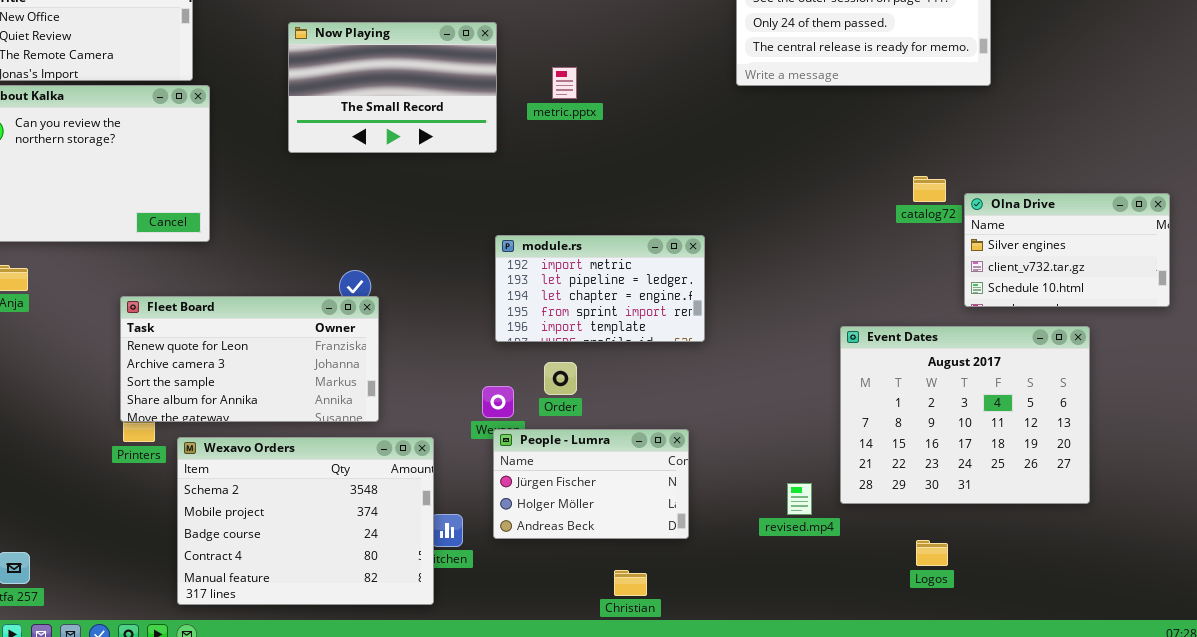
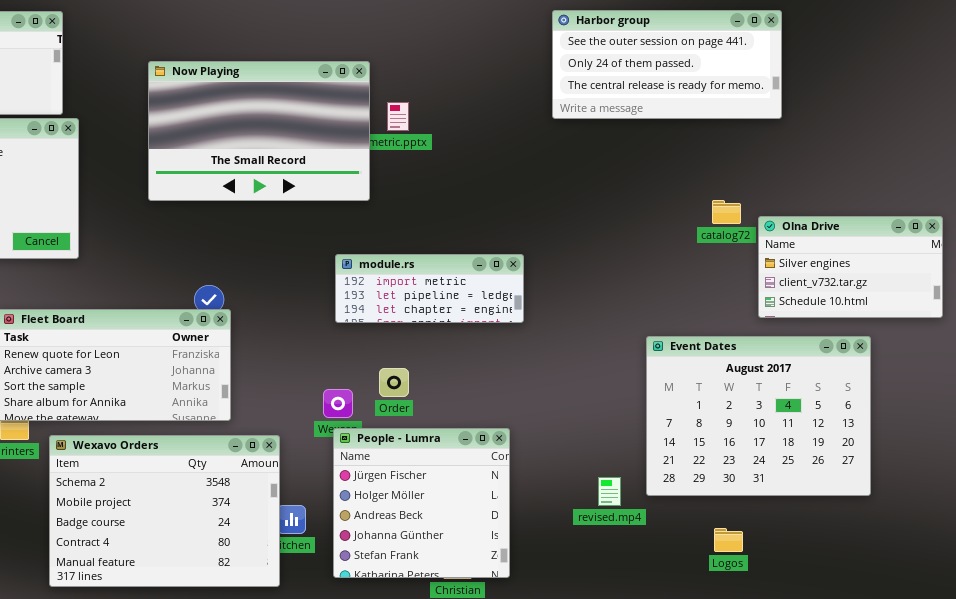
Now Playing: [288,22,497,153] -> [148,61,370,201], resized
module.rs: [495,235,705,342] -> [335,254,524,323], resized
People - Lumra: [493,429,689,539] -> [333,428,510,578], resized

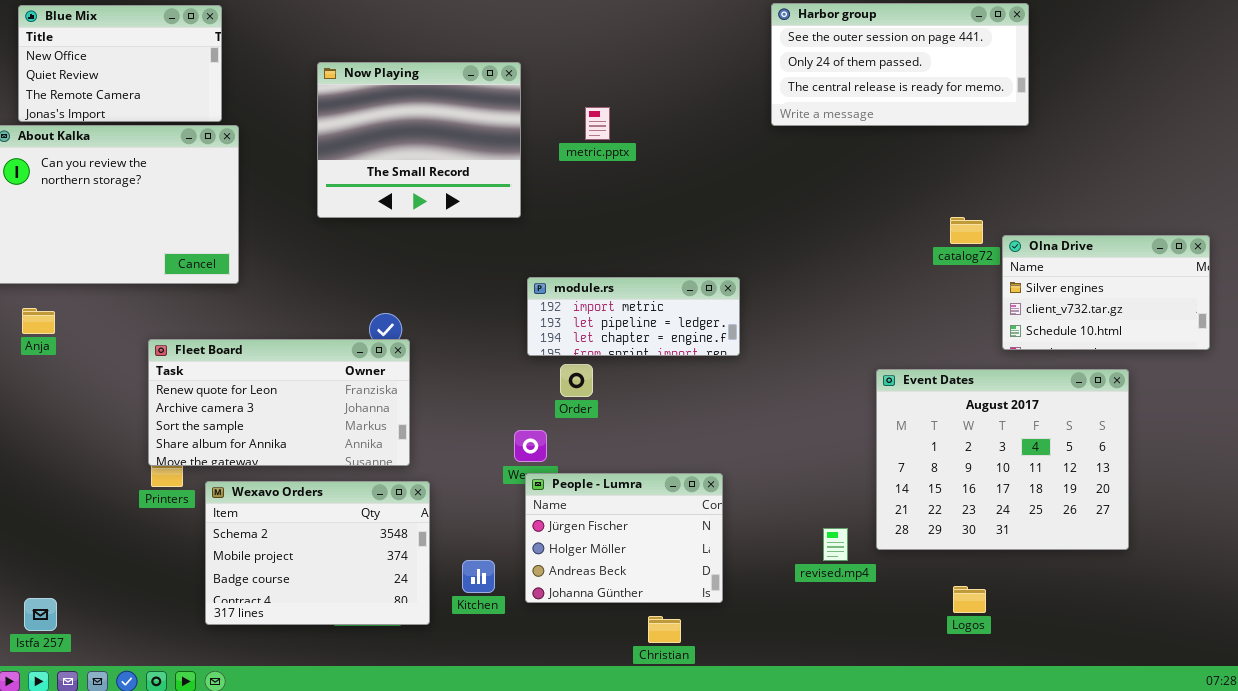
Now Playing: [148,61,370,201] -> [317,62,521,218], resized
Order: [379,368,409,397] -> [560,364,593,397], moved
People - Lumra: [333,428,510,578] -> [525,473,723,603], resized
Wexavo Orders: [49,435,280,587] -> [205,481,430,625], resized

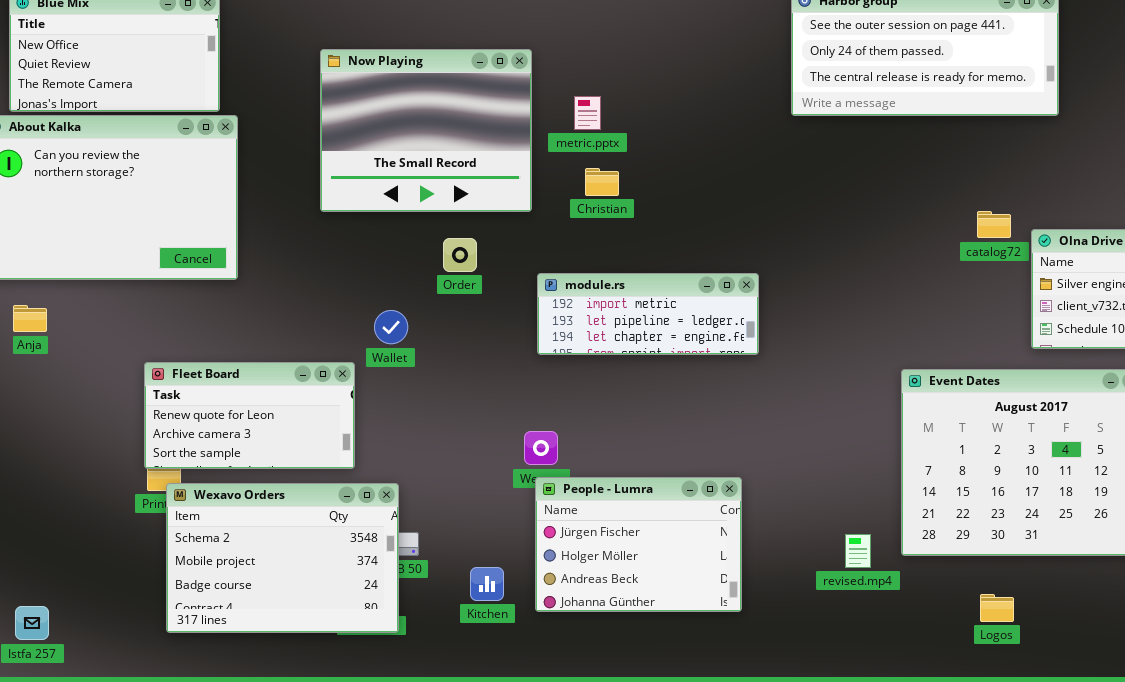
metric.pptx: [585,107,610,140] -> [574,96,601,130], moved
Fleet Board: [148,339,410,466] -> [144,362,355,469], resized
Order: [560,364,593,397] -> [443,238,477,272], moved
Wexavo Orders: [205,481,430,625] -> [166,483,399,633], moved
Christian: [648,616,681,643] -> [585,168,619,196], moved

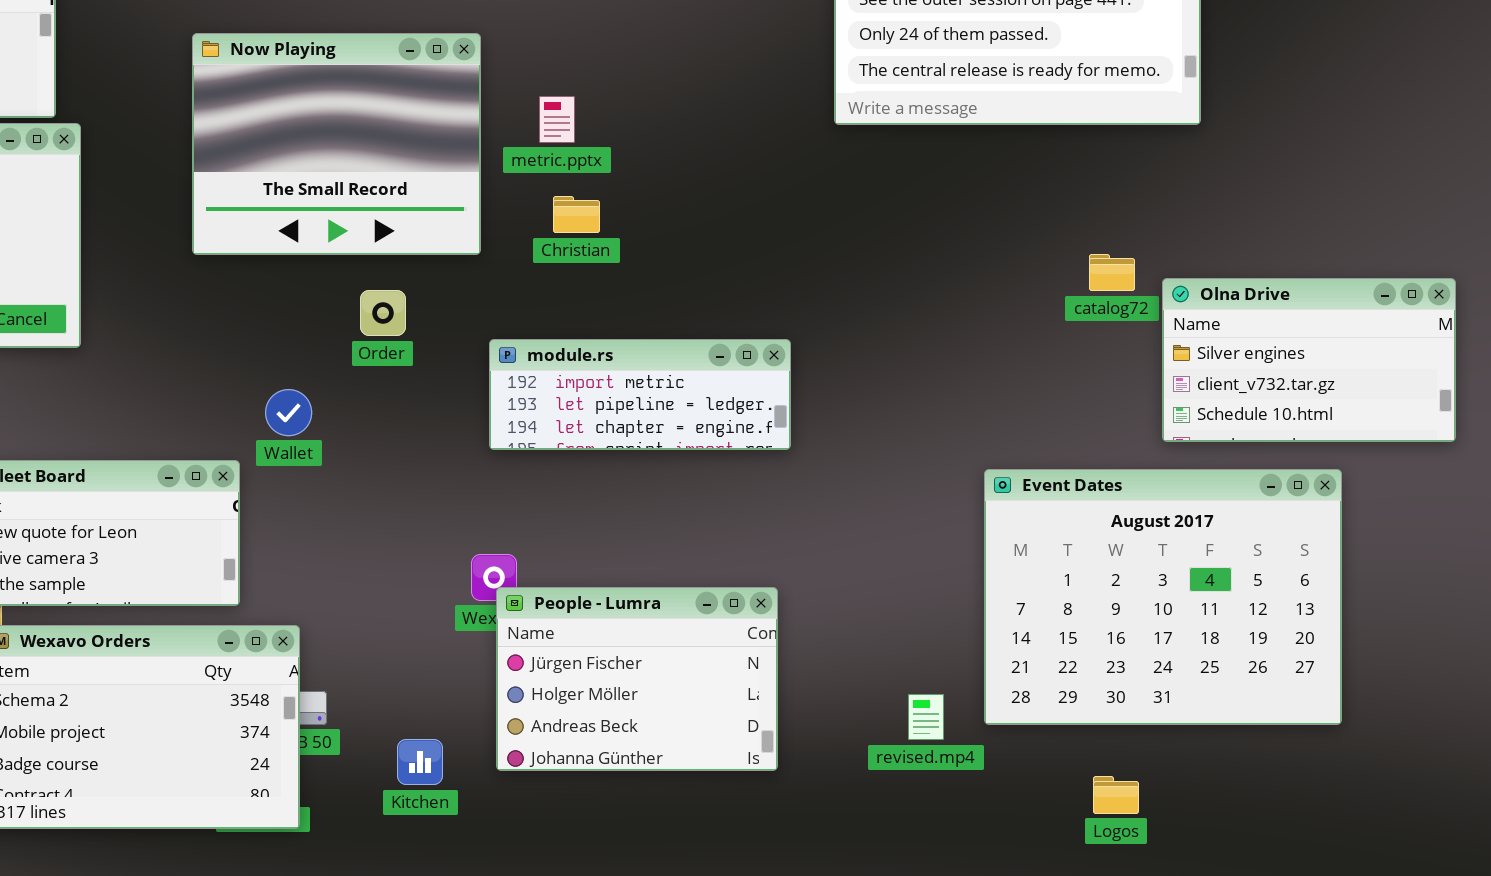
People - Lumra: [535,477,742,612] -> [496,587,778,771], moved

